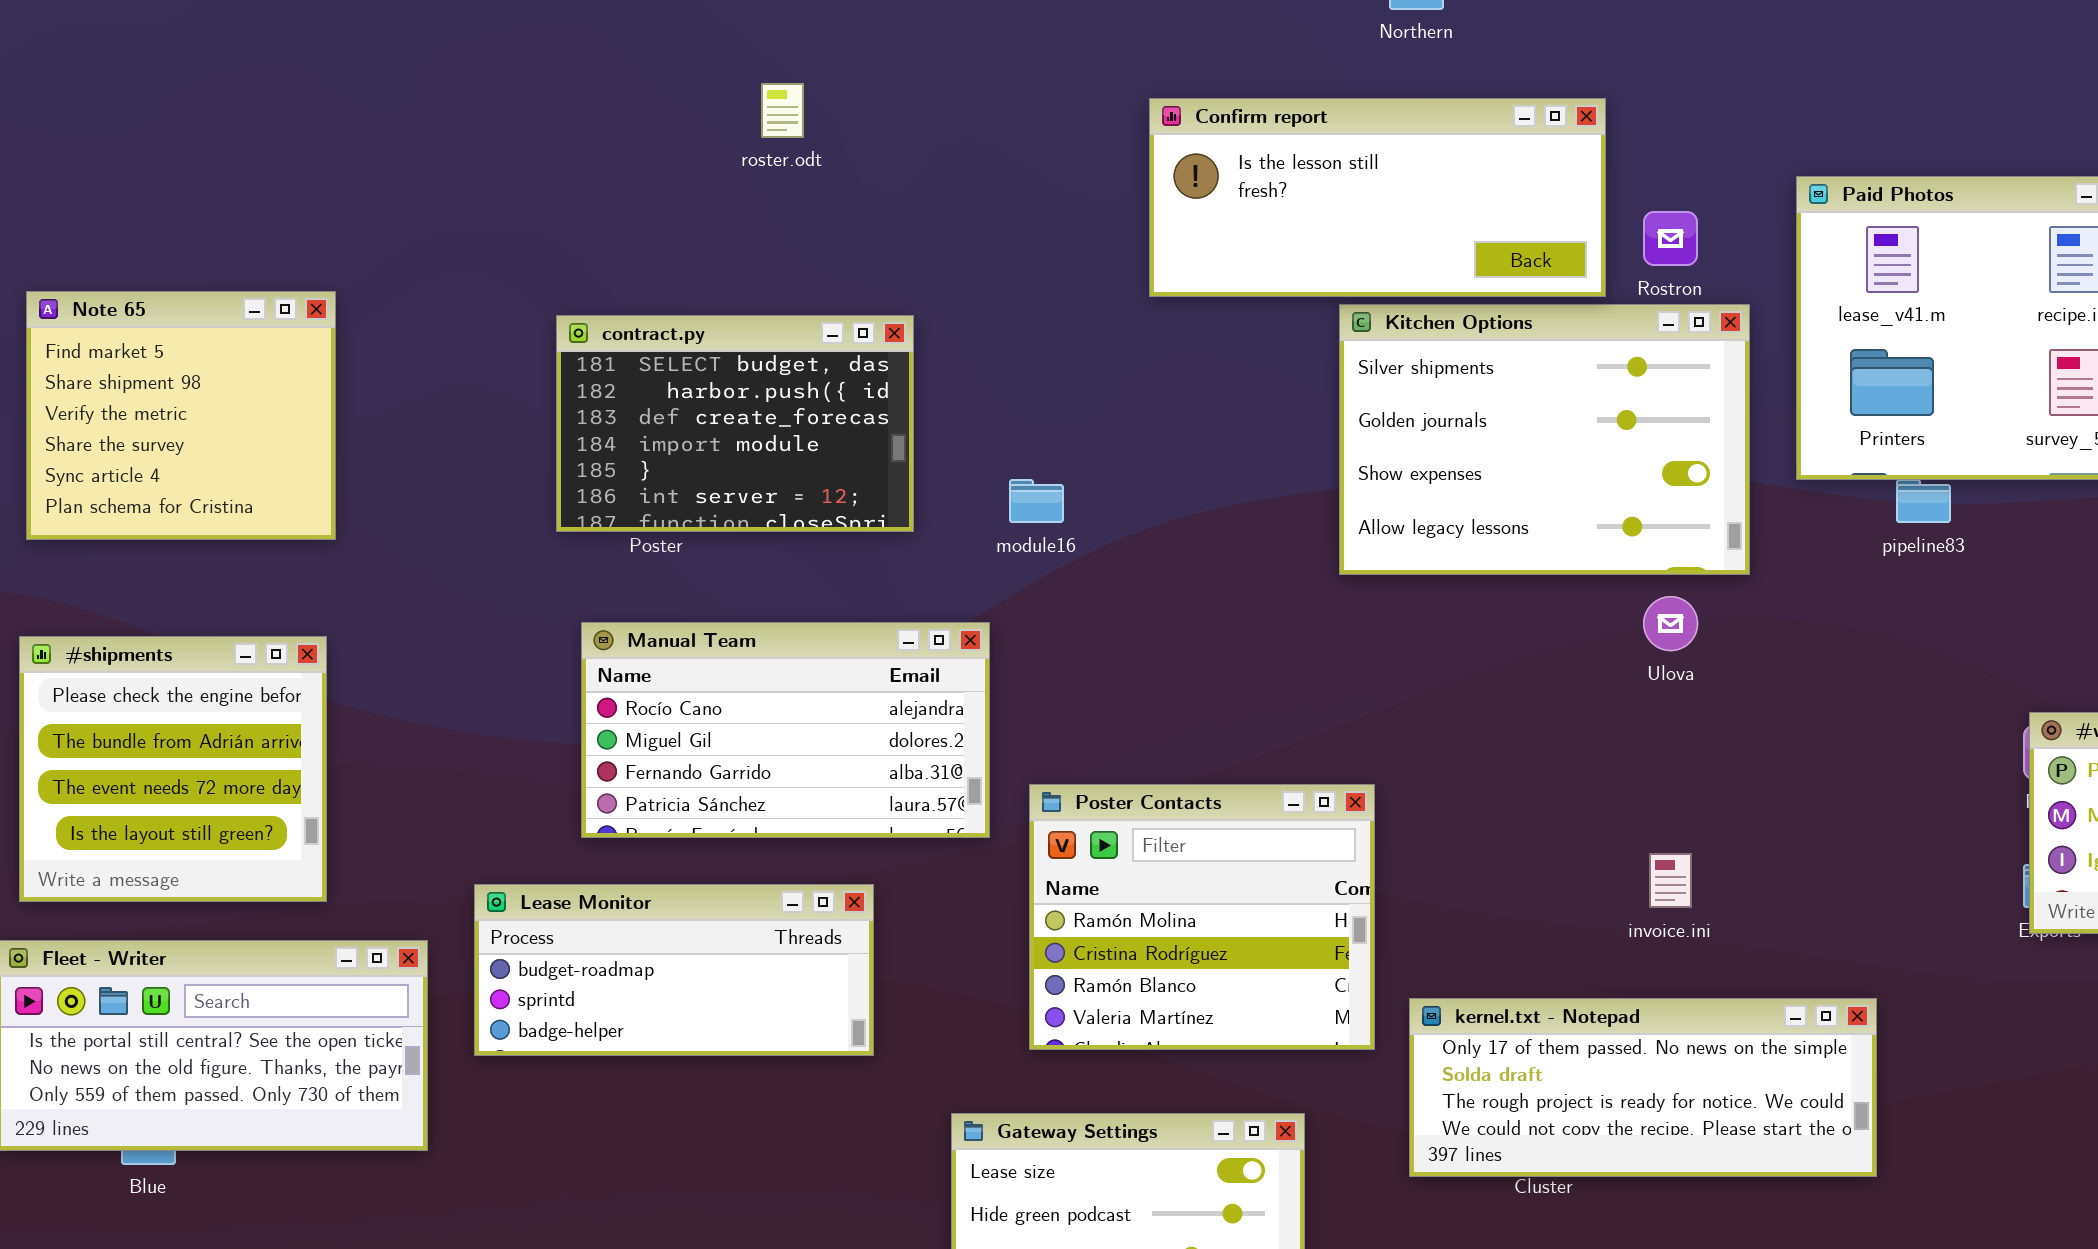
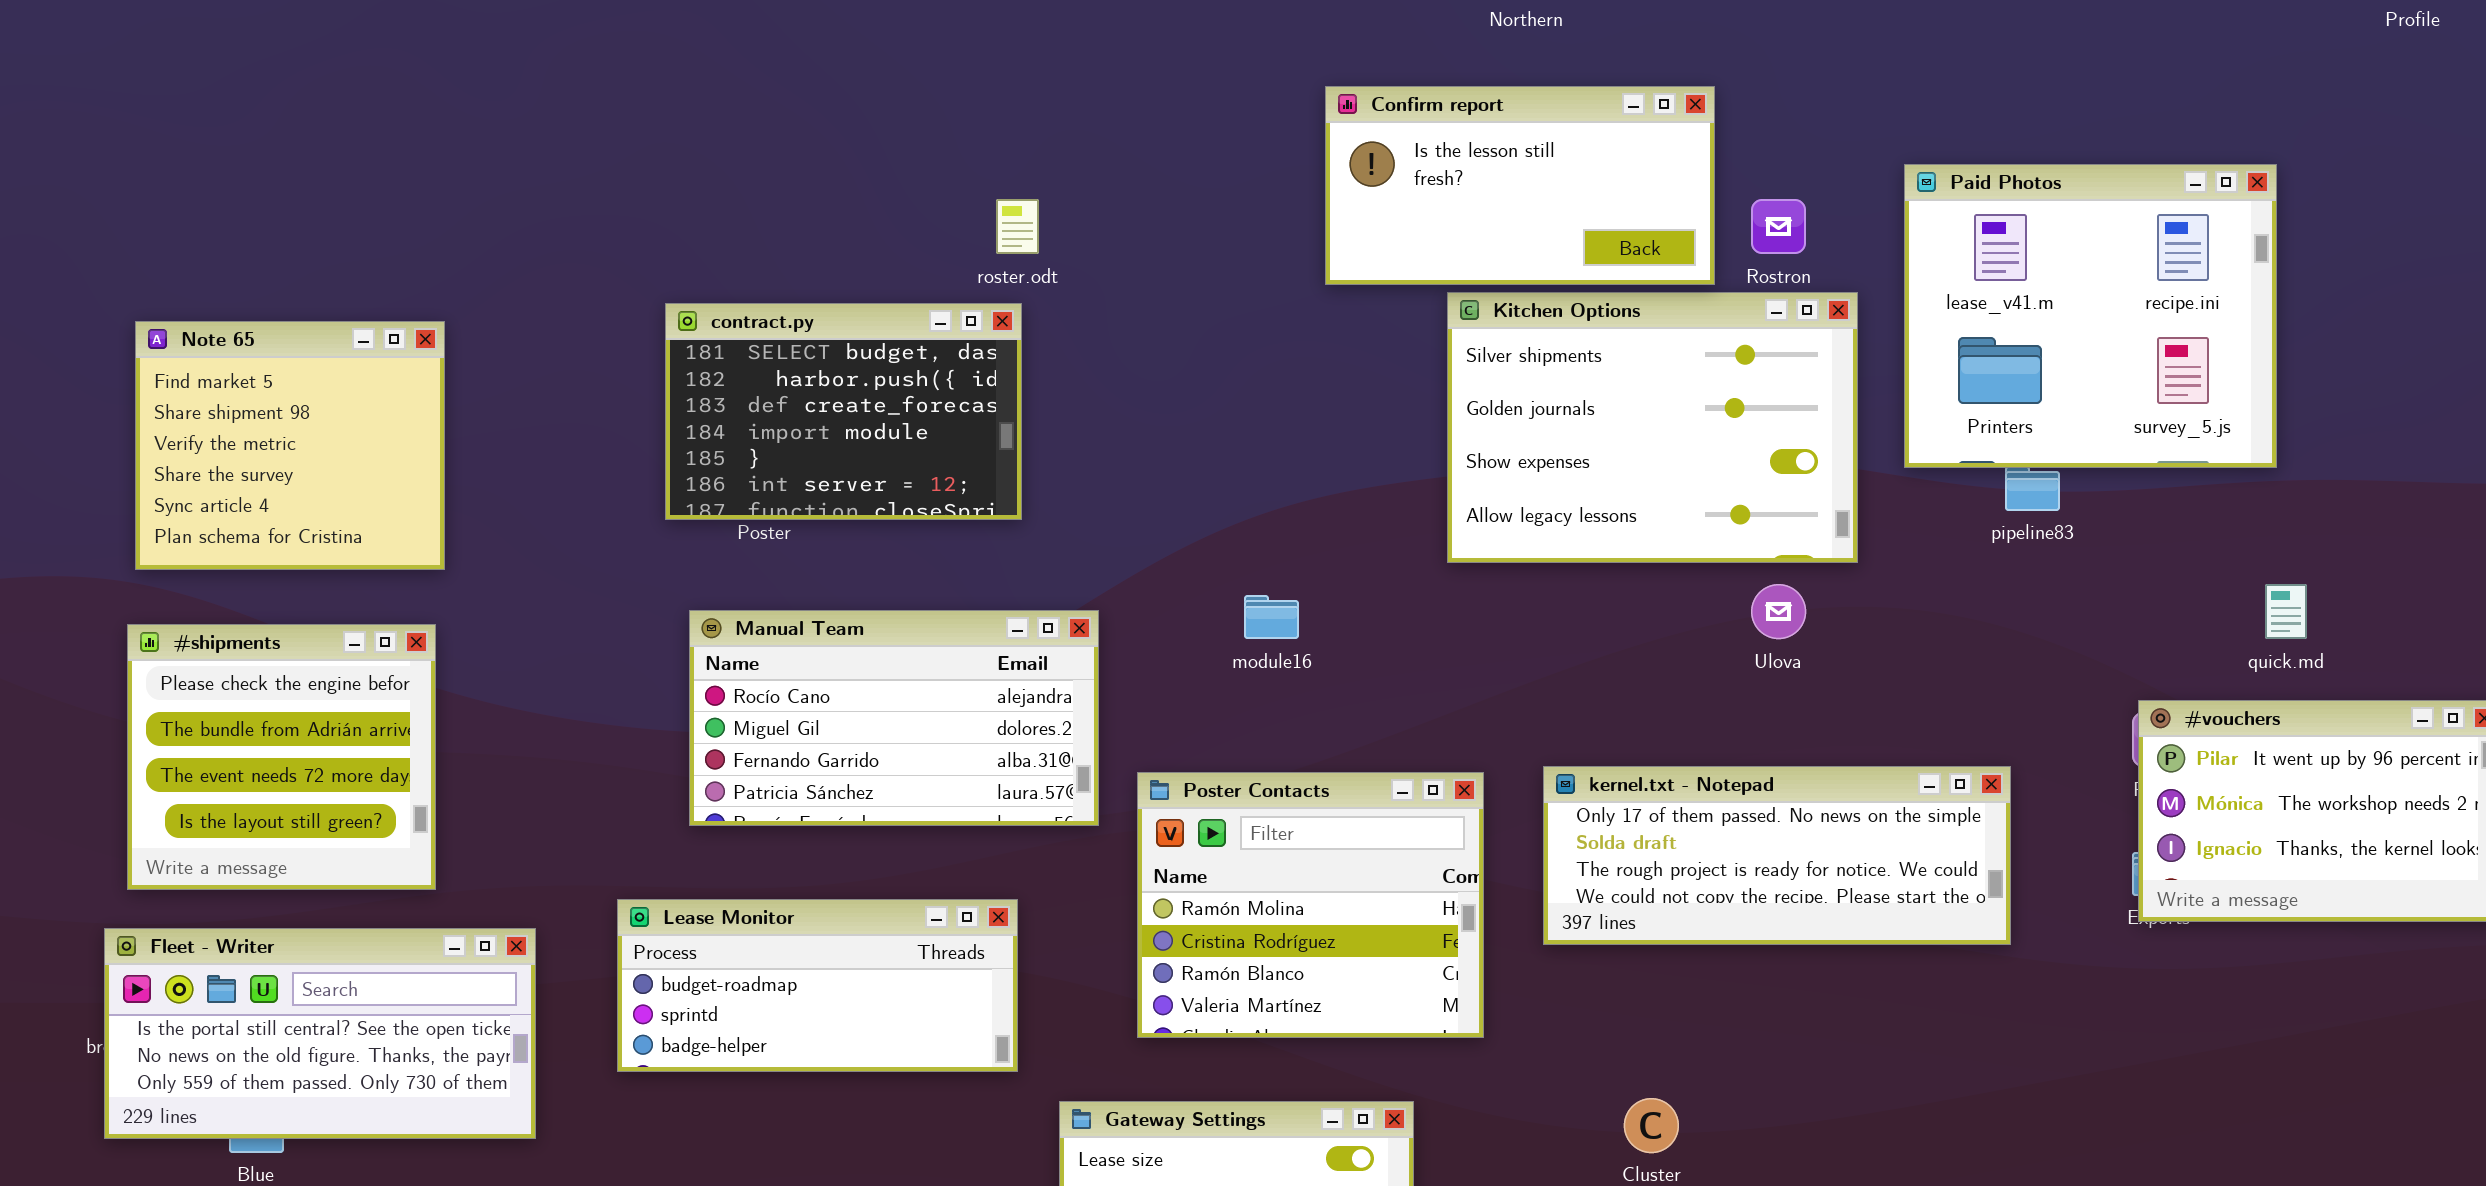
roster.odt: [761,83,804,138] -> [996,199,1039,254], moved
Confirm report: [1149,98,1606,297] -> [1325,86,1715,285], resized
Note 65: [26,291,336,540] -> [135,321,445,570], moved
module16: [1009,479,1064,523] -> [1244,595,1299,639], moved
Lease Monitor: [474,884,874,1056] -> [617,899,1018,1072], moved
kernel.txt - Notepad: [1409,998,1877,1177] -> [1543,766,2011,945], moved

